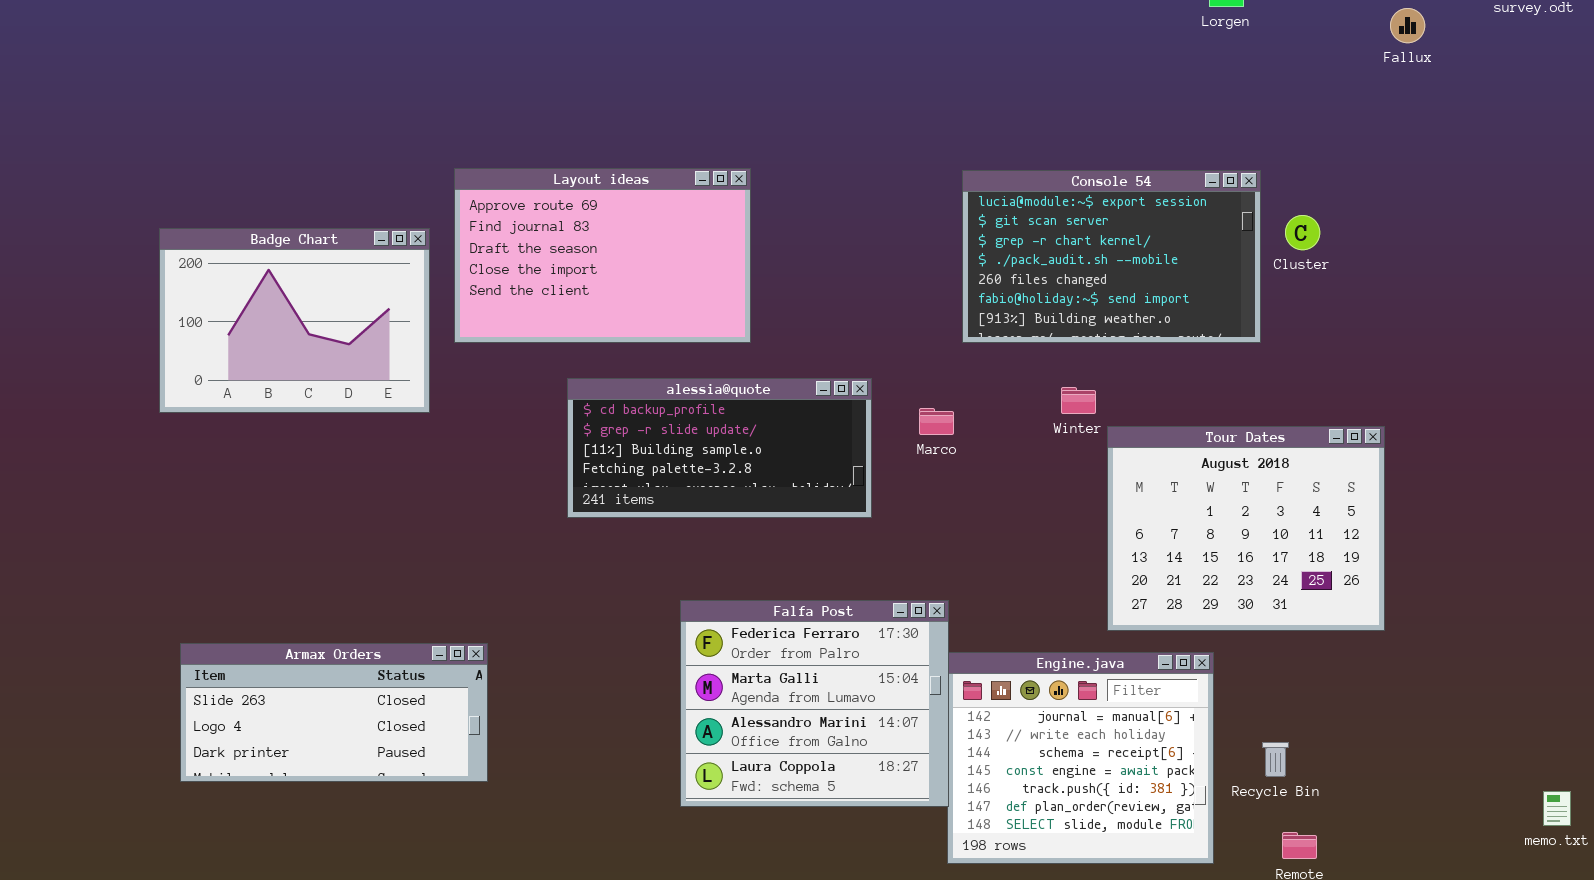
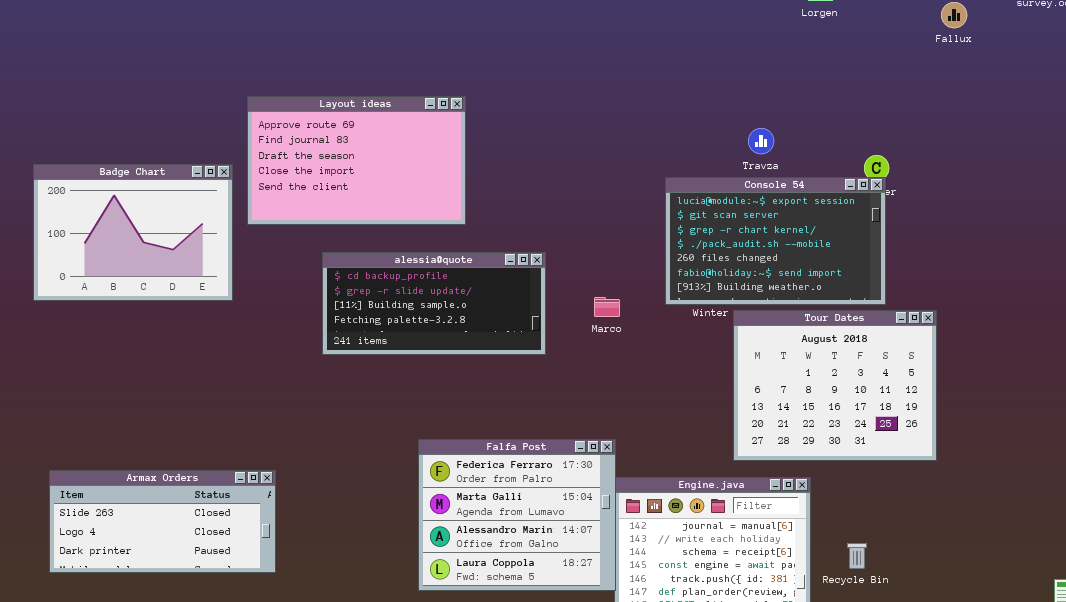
Layout ideas: [454,168,751,343] -> [247,96,466,225], moved
Console 54: [962,170,1261,343] -> [665,177,886,305], moved
alessia@quote: [567,378,872,518] -> [322,252,546,355], moved

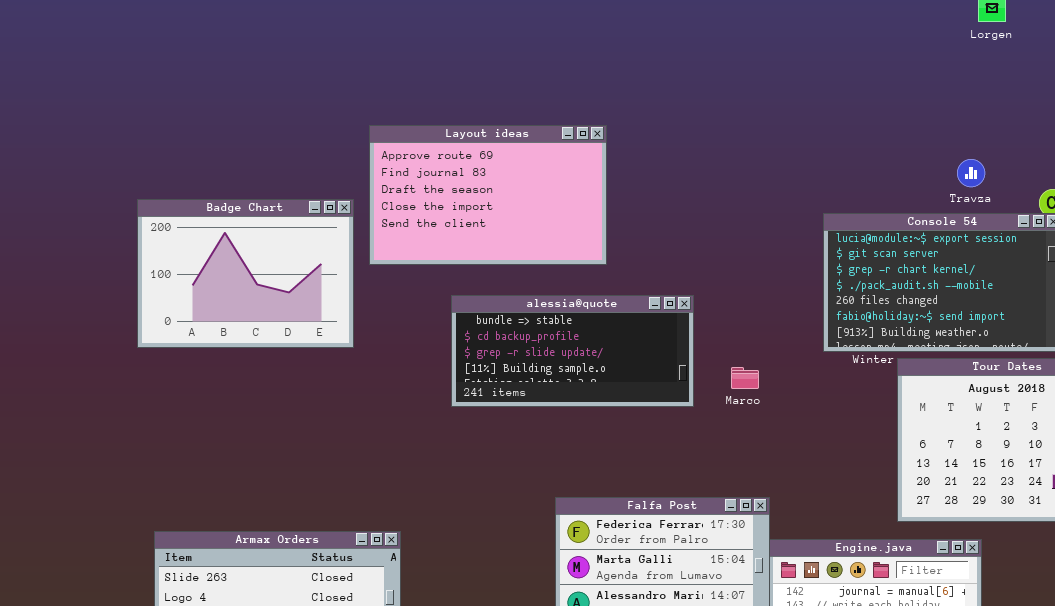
Travza: [748,128,774,154] -> [957,159,985,187], moved
alessia@quote: [322,252,546,355] -> [451,295,694,407], scrolled up 1 row
Marco: [594,297,620,317] -> [731,367,759,389], moved

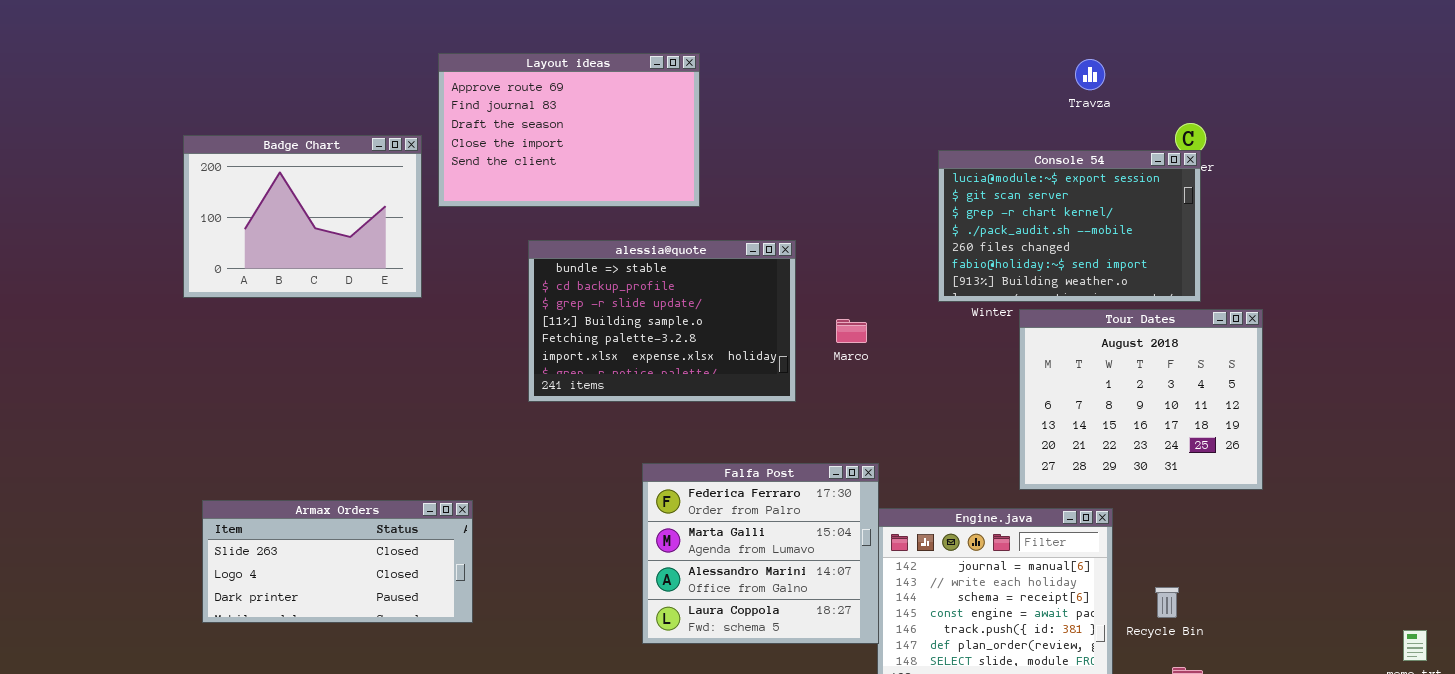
Travza: [957,159,985,187] -> [1075,59,1105,90], moved
alessia@quote: [451,295,694,407] -> [528,240,796,402], resized

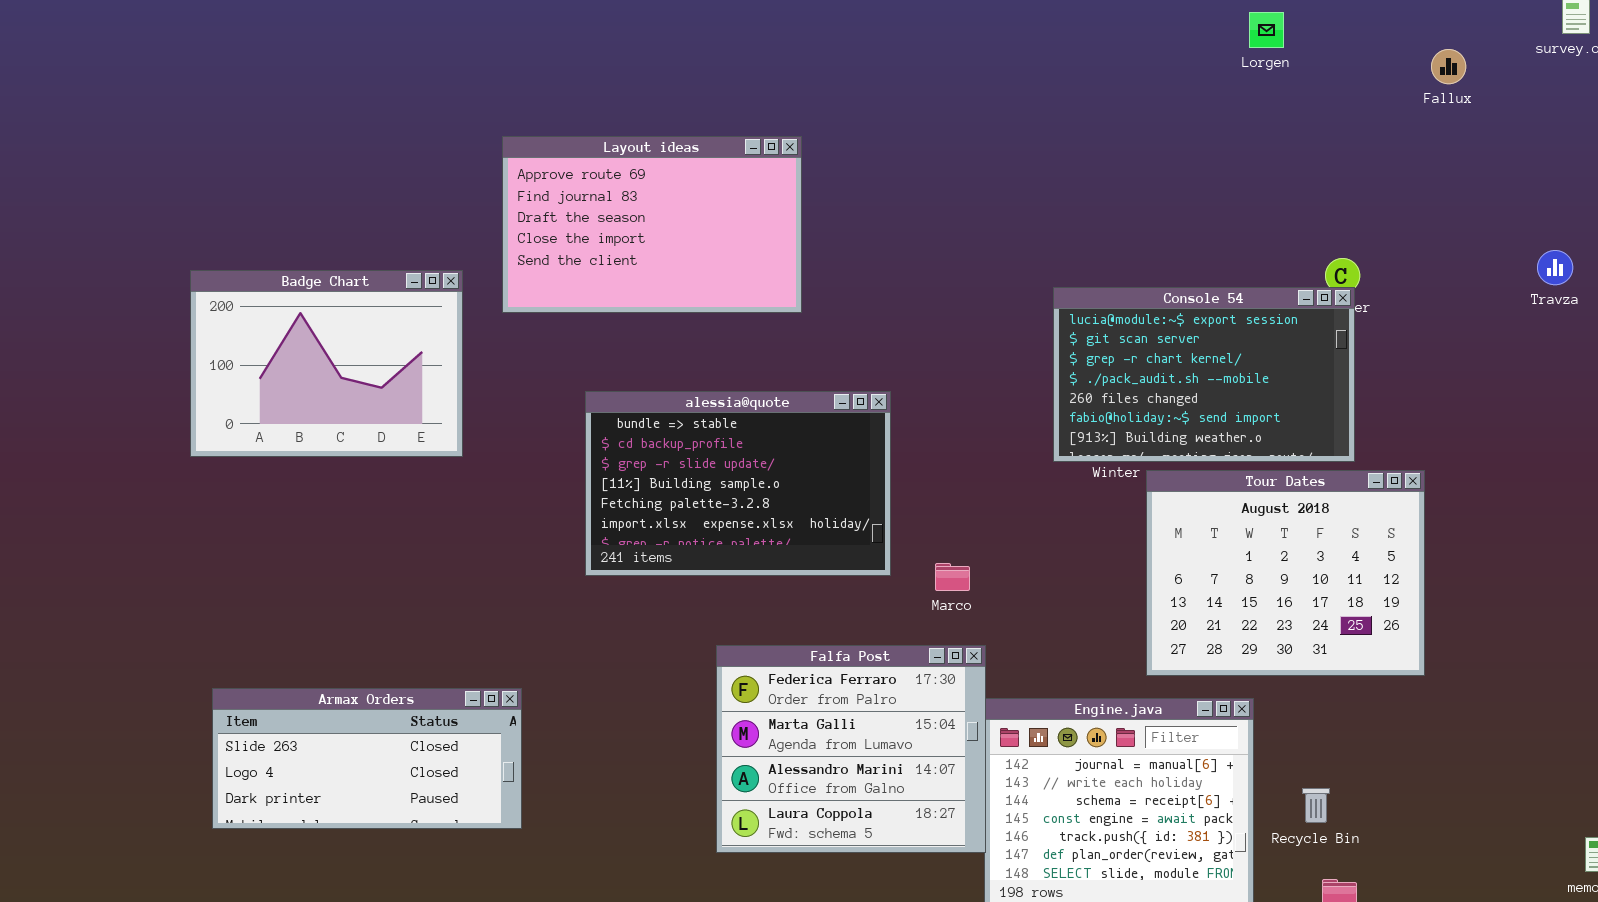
Layout ideas: [438,53,700,207] -> [502,136,802,313], moved
Travza: [1075,59,1105,90] -> [1537,250,1573,285], moved
Marco: [836,319,867,343] -> [935,563,970,591], moved

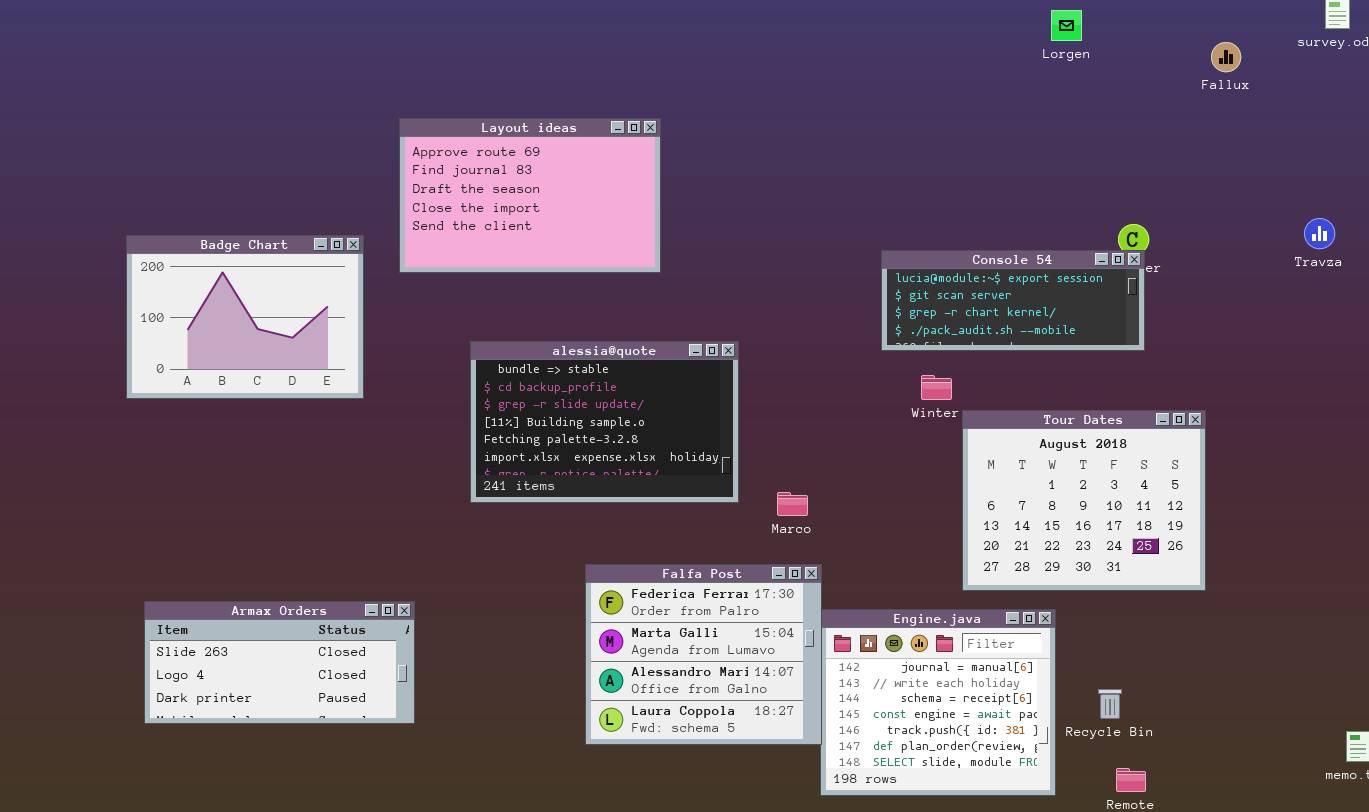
Console 54: [1053,287,1355,462] -> [881,250,1145,351], resized

